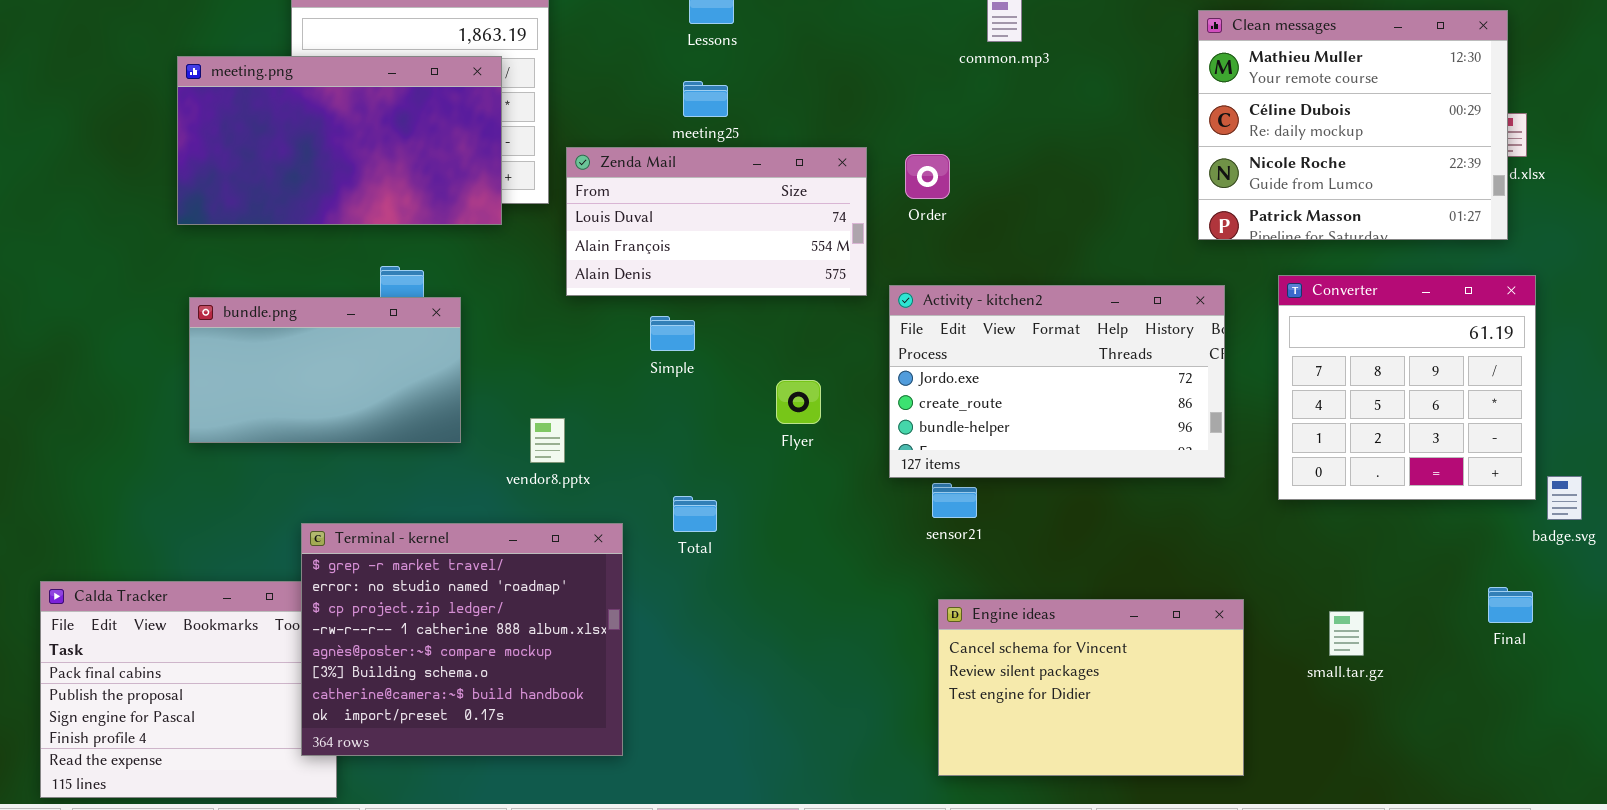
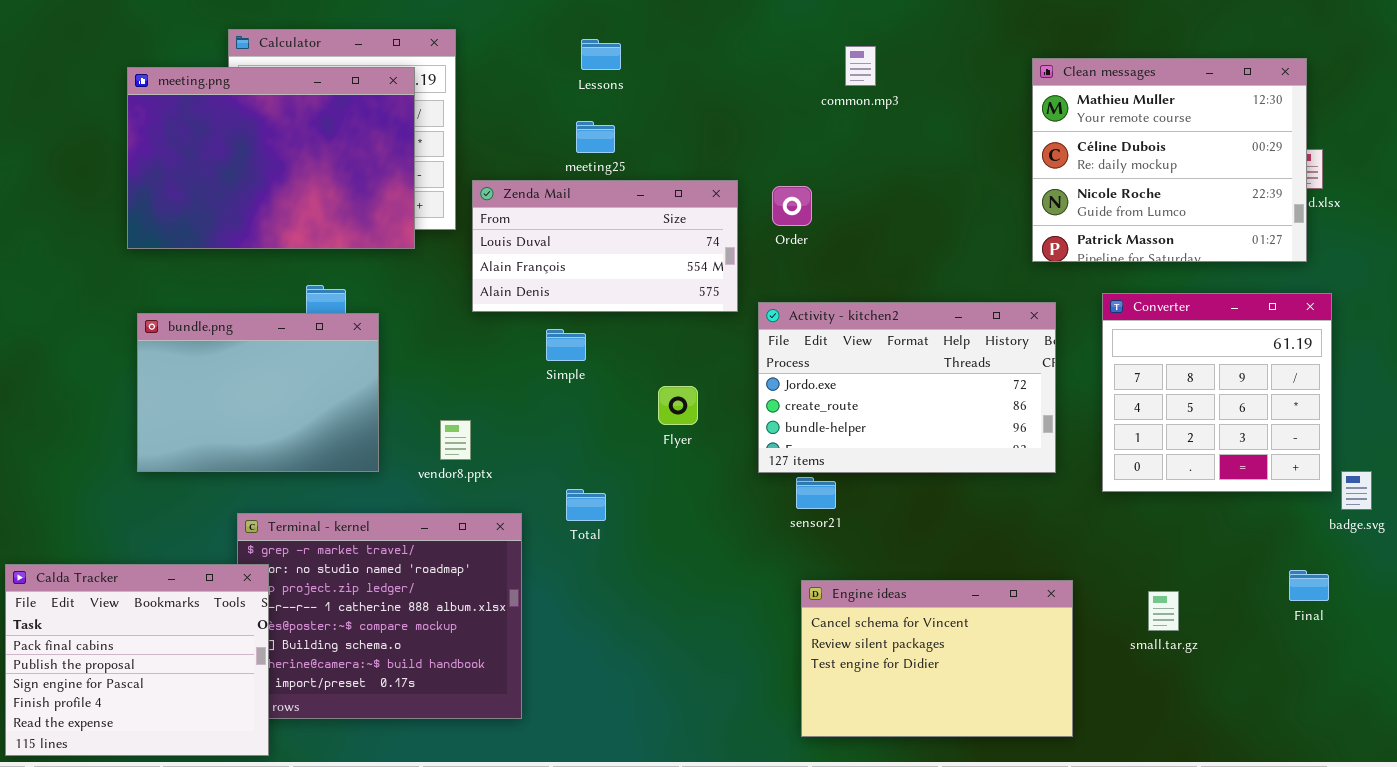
meeting.png: [177,56,502,225] -> [127,67,415,249], resized
bundle.png: [189,297,461,443] -> [137,313,379,472], resized
Calda Tracker: [40,581,337,798] -> [5,564,269,756], raised

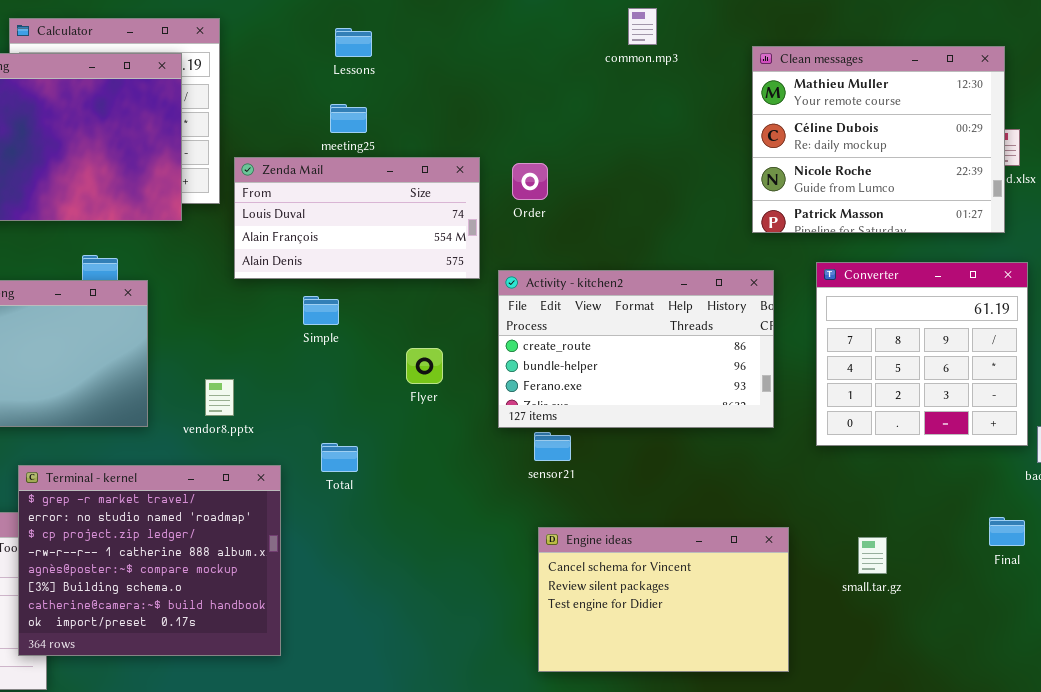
common.mp3: [845,46,876,86] -> [628,8,657,45], moved
Activity - kitchen2: [758,302,1056,473] -> [498,270,774,428], scrolled down 1 row
Terminal - kernel: [237,513,522,719] -> [18,465,281,656], raised

